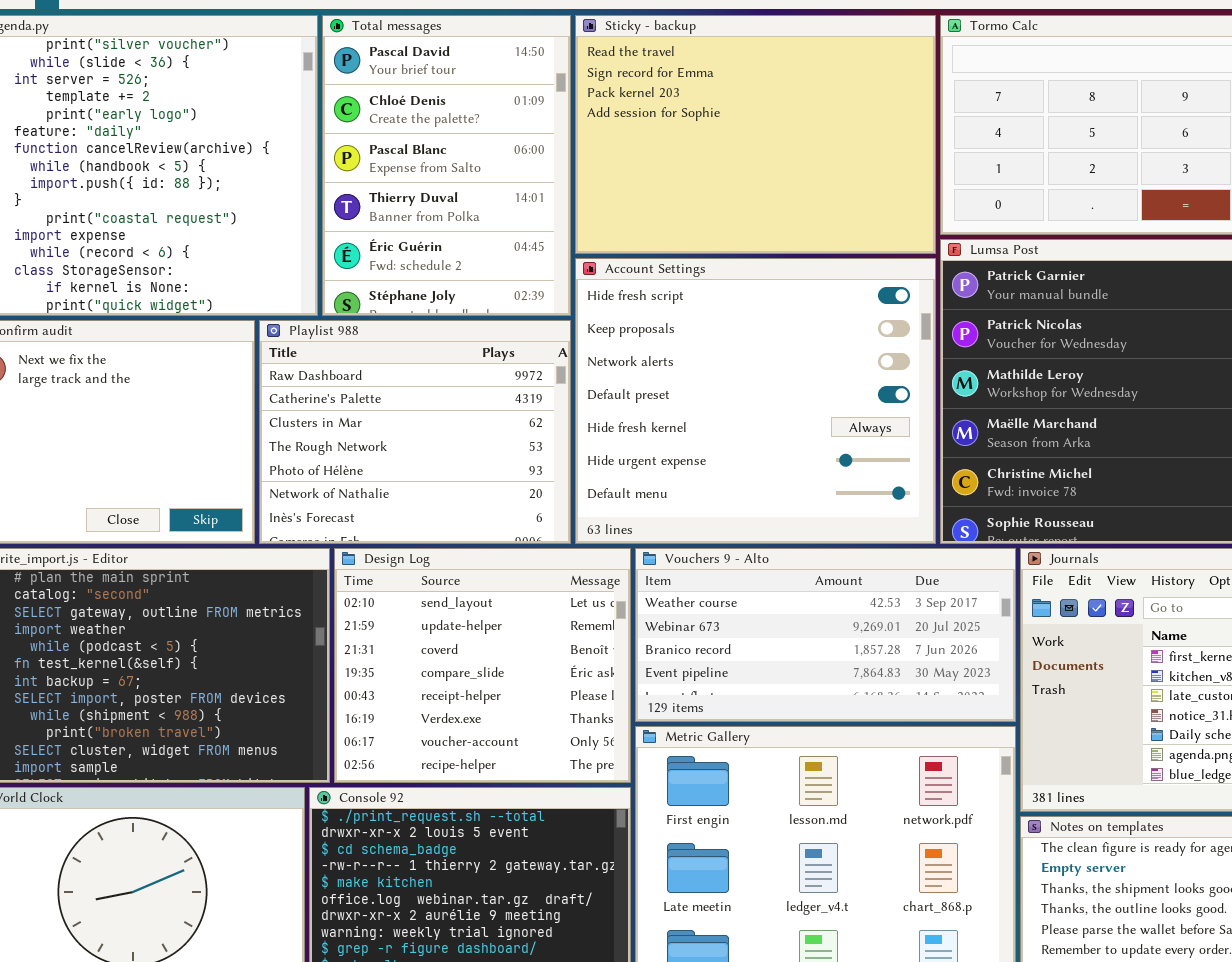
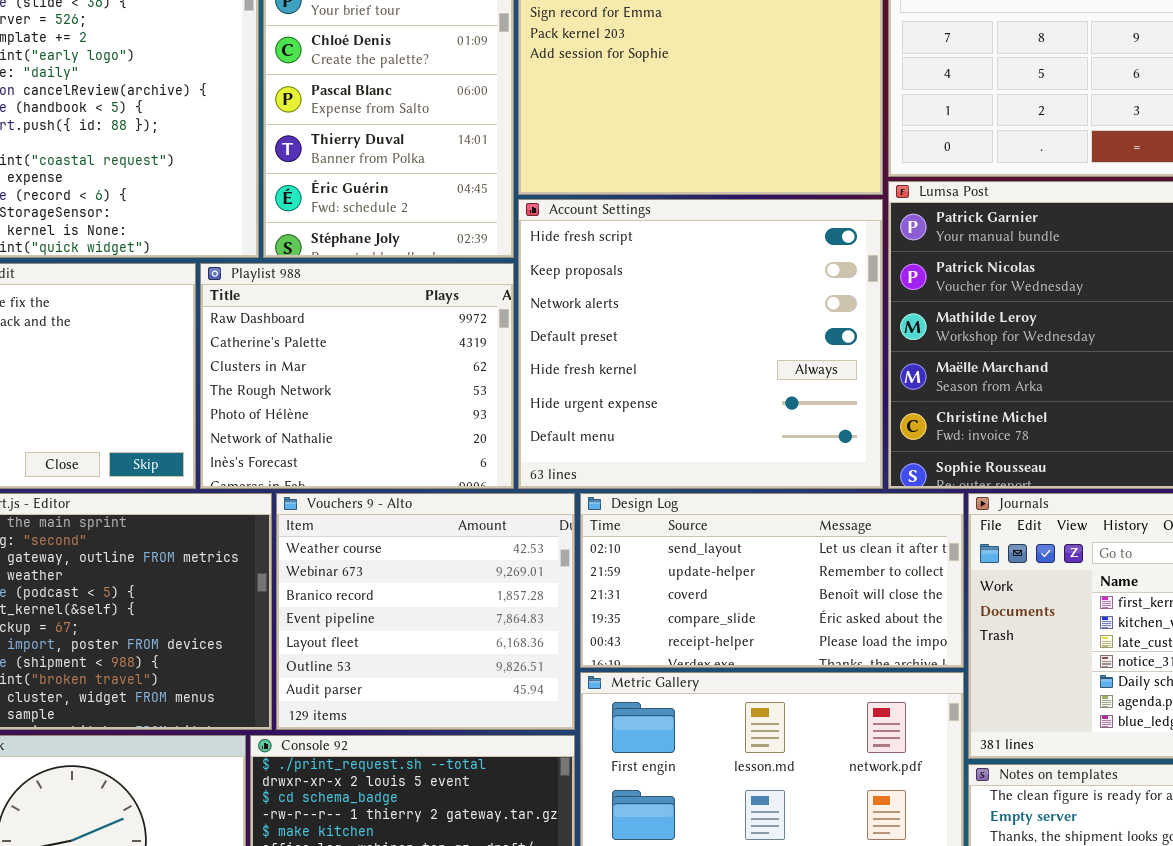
Design Log: [334,548,631,783] -> [580,493,964,668], moved, resized
Vouchers 9 - Alto: [635,548,1016,722] -> [276,493,575,730], moved, resized

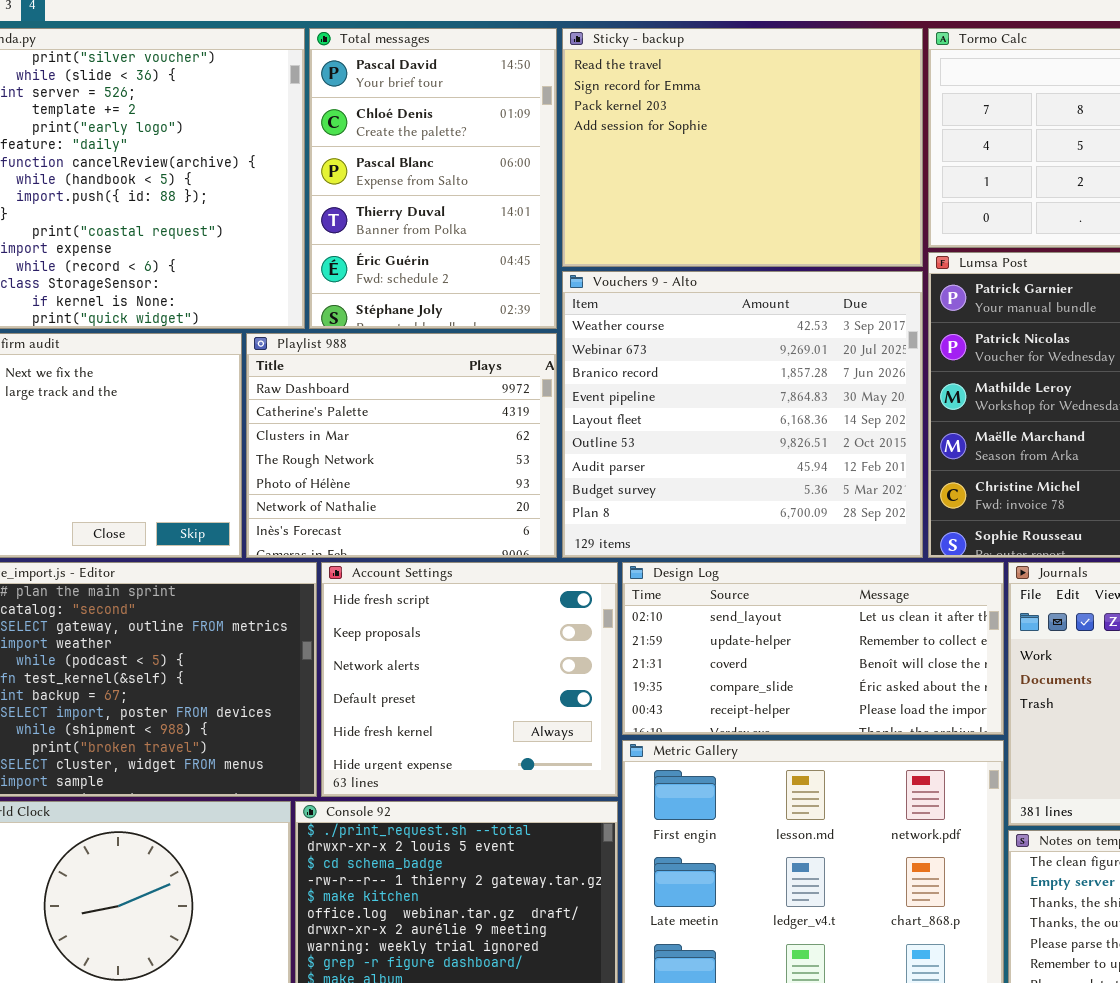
Account Settings: [518,199,883,489] -> [321,562,618,797], moved, resized
Vouchers 9 - Alto: [276,493,575,730] -> [562,271,923,558], moved, resized

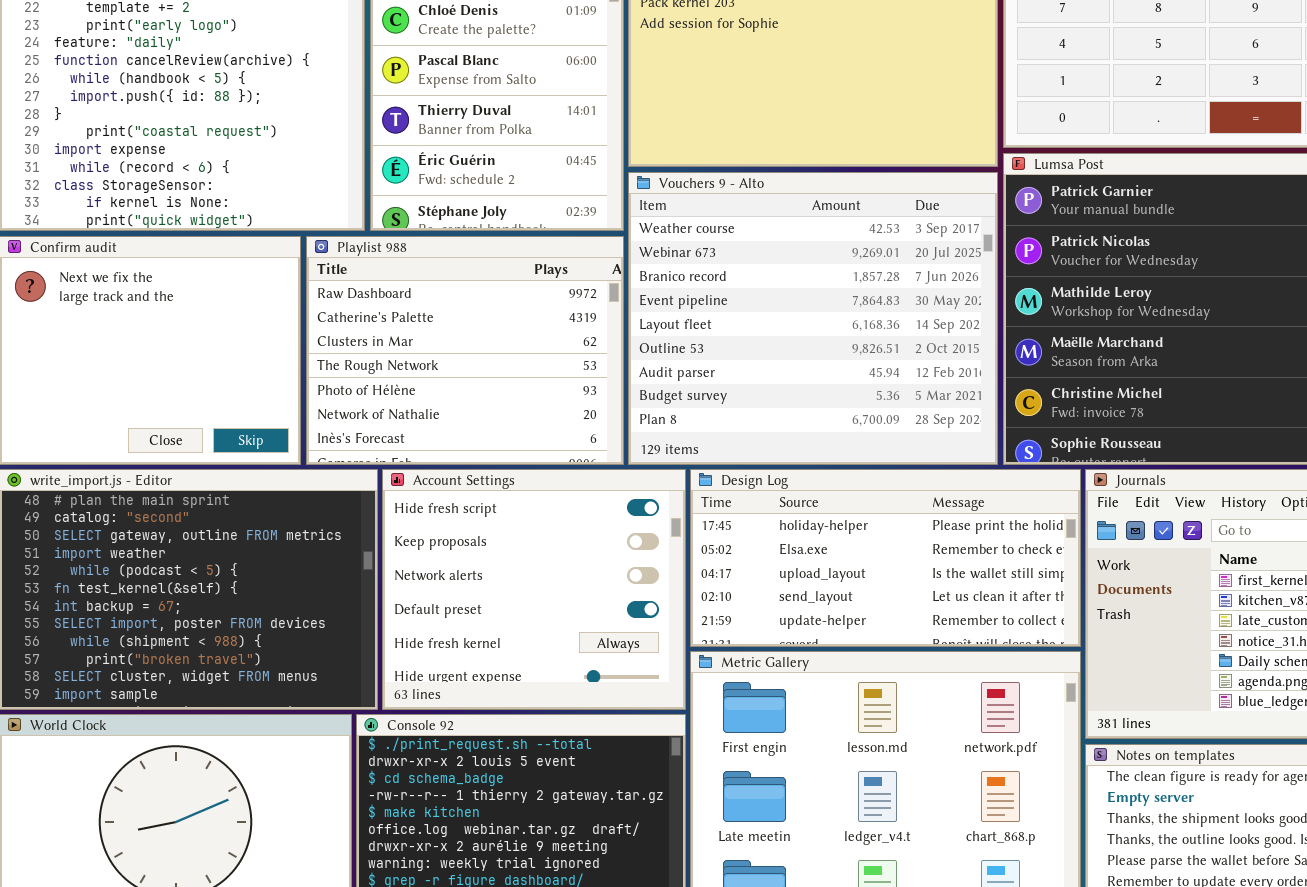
Design Log: [622,562,1004,735] -> [690,469,1081,647], scrolled up 3 rows

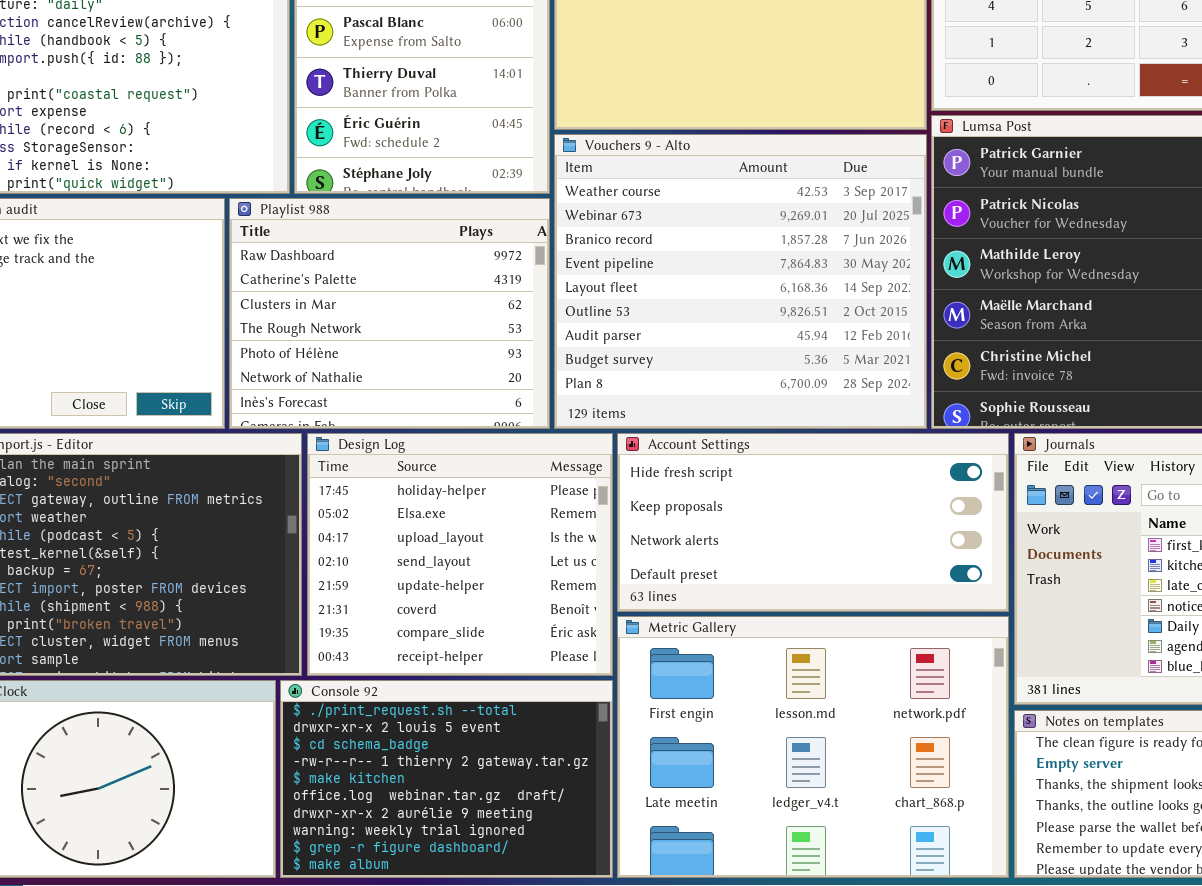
Account Settings: [382,469,686,710] -> [617,433,1009,612], moved, resized
Design Log: [690,469,1081,647] -> [307,433,613,676], moved, resized

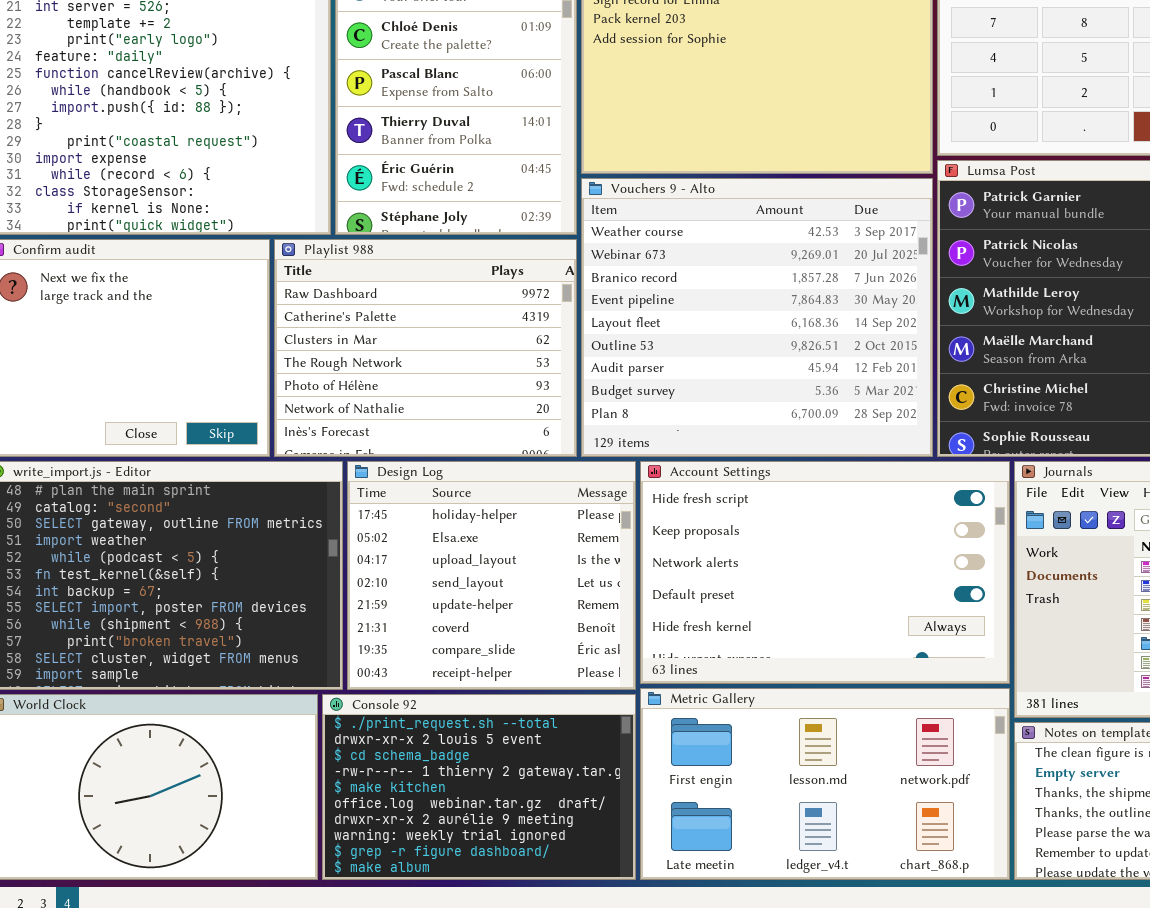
Account Settings: [617,433,1009,612] -> [640,461,1010,684], resized
Metric Gallery: [617,616,1009,878] -> [640,688,1010,880], resized

